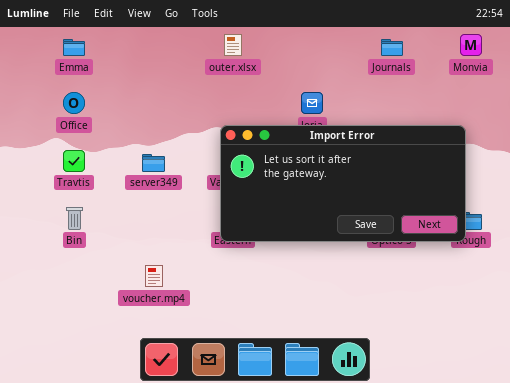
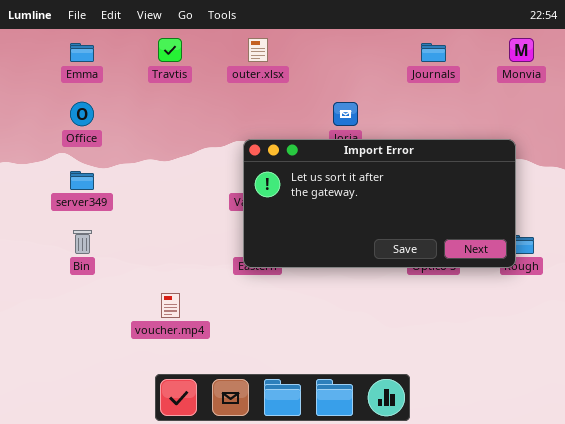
Travtis: [63,150,85,172] -> [158,38,182,62], moved
server349: [142,154,165,172] -> [70,171,94,190], moved

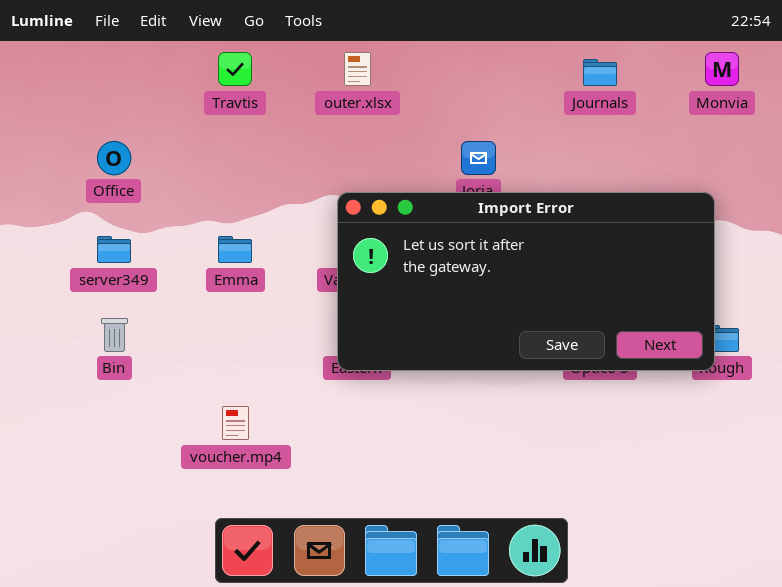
Emma: [70,43,94,62] -> [218,236,252,263], moved

